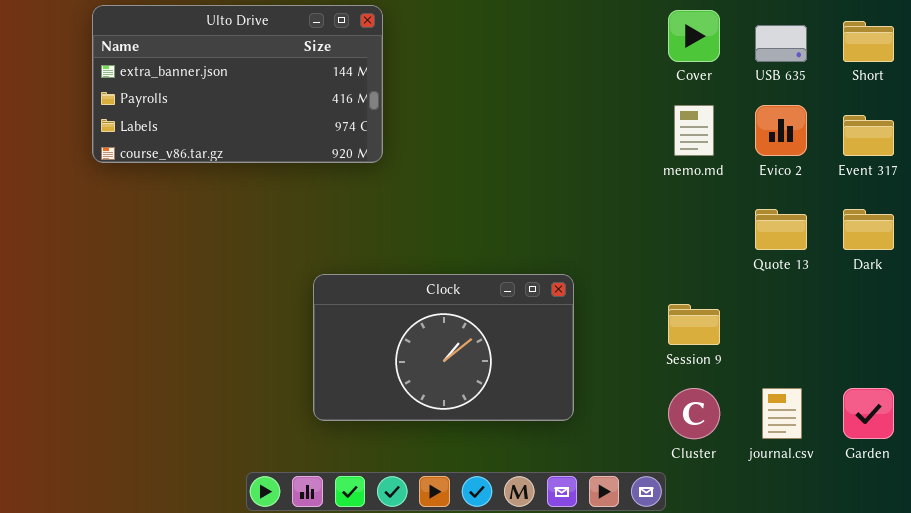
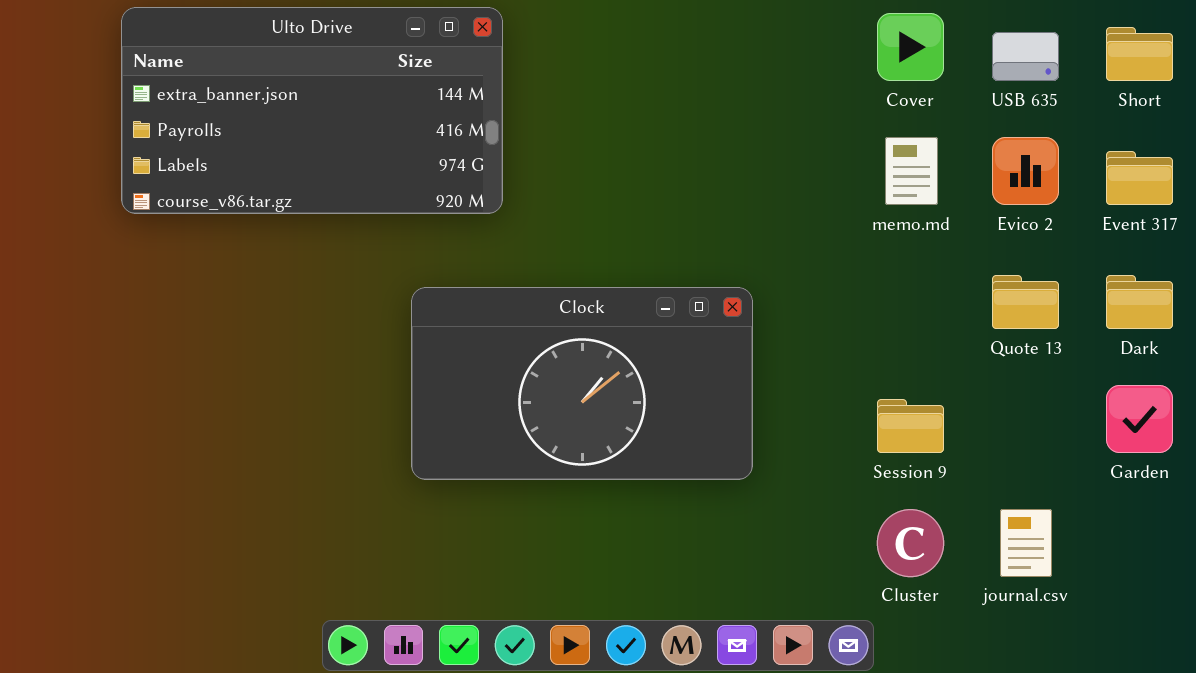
Clock: [313,274,574,421] -> [411,287,753,480], moved
Garden: [843,388,894,439] -> [1106,385,1173,453], moved

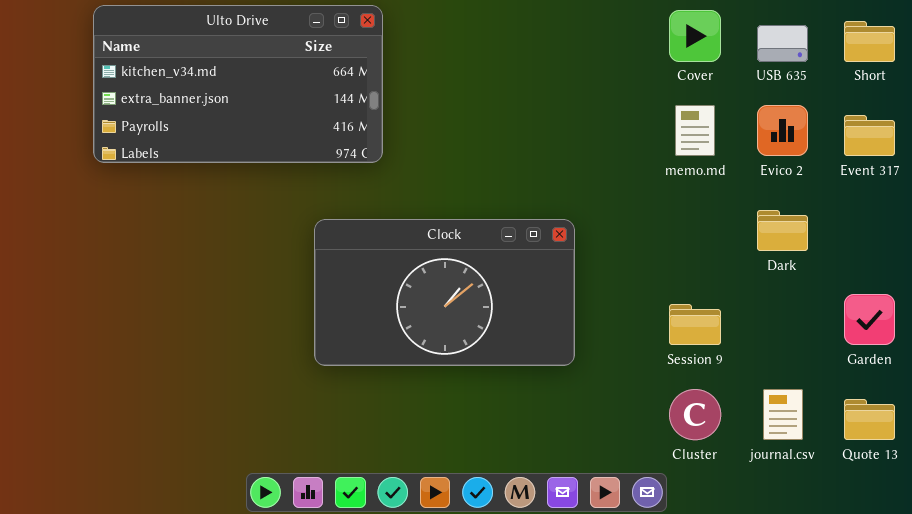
Ulto Drive: [121,7,503,214] -> [93,5,383,163], scrolled up 1 row
Quote 13: [992,275,1059,329] -> [844,399,895,440], moved
Dark: [1106,275,1173,329] -> [757,210,808,251], moved

